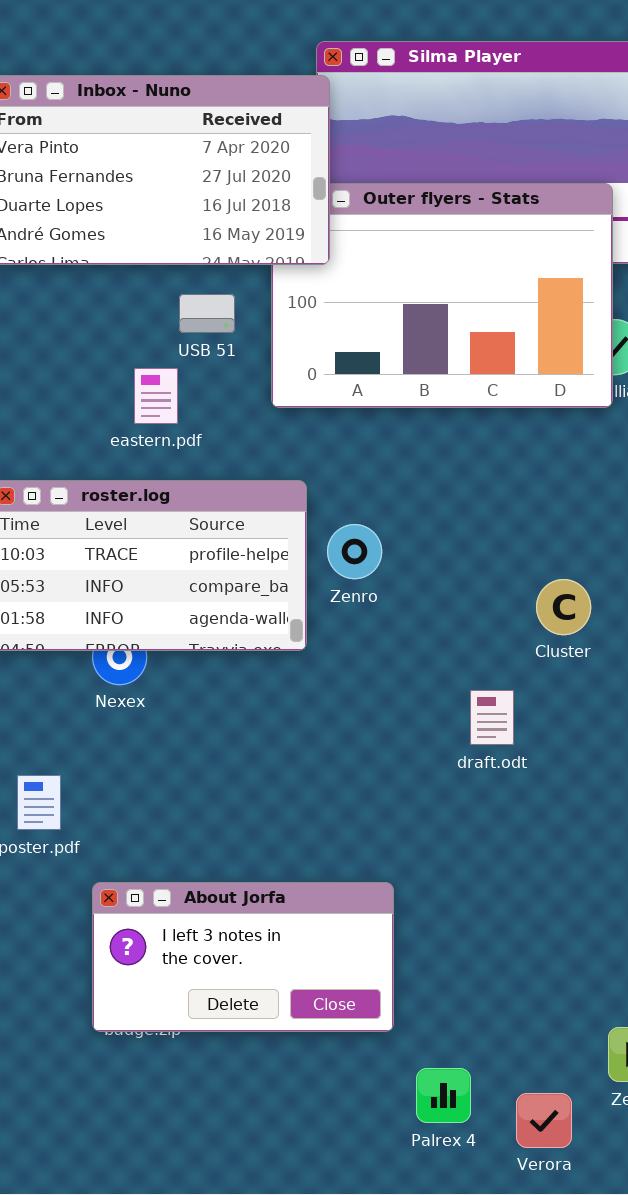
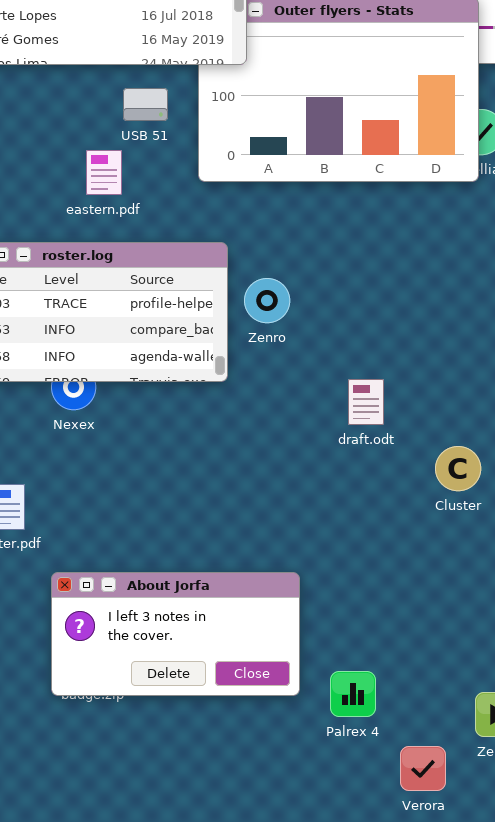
Cluster: [536,579,591,635] -> [435,446,481,491], moved
draft.odt: [470,690,514,745] -> [348,379,384,425], moved
Palrex 4: [416,1068,471,1123] -> [330,671,376,717], moved

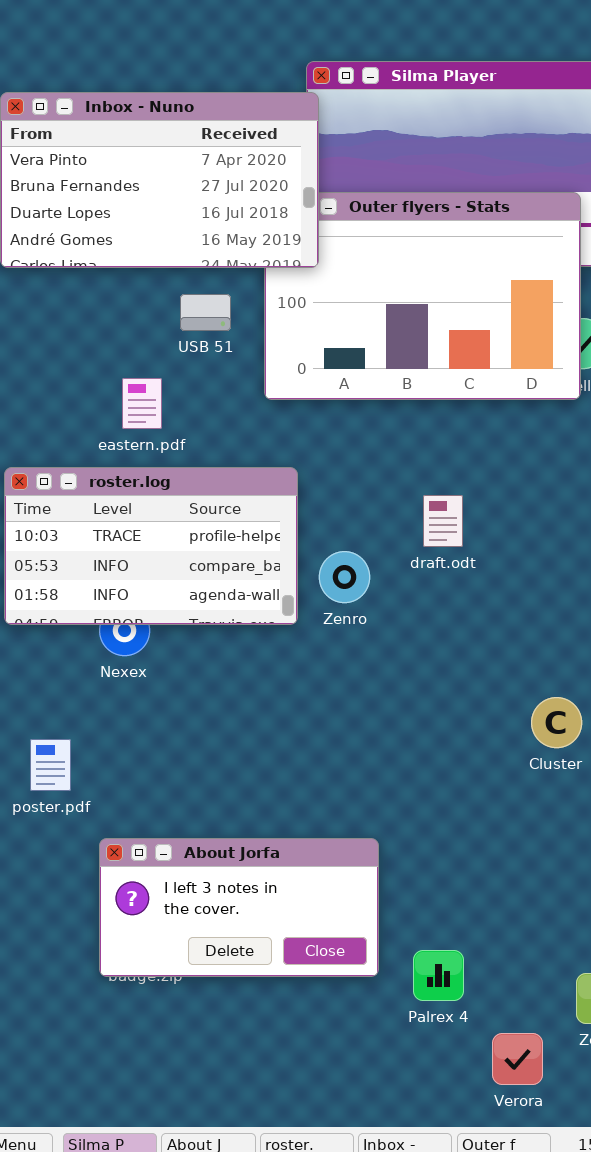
eastern.pdf: [86,150,122,195] -> [122,378,162,429], moved
Zenro: [244,278,290,323] -> [319,551,370,603], moved
draft.odt: [348,379,384,425] -> [423,495,463,547], moved

